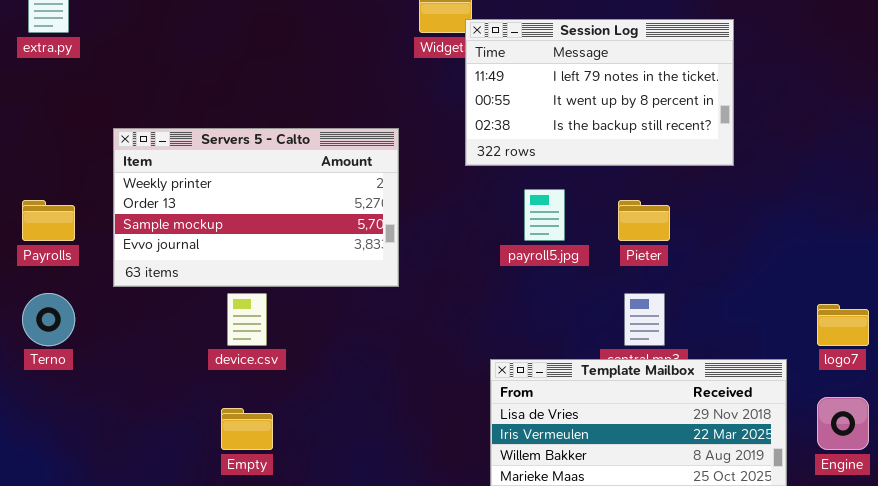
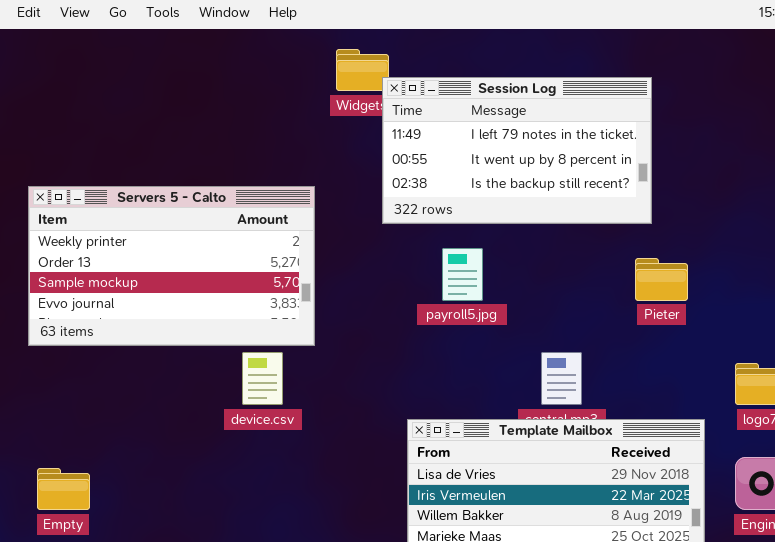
Pieter: [618,200,670,241] -> [635,258,688,301], moved
device.csv: [227,293,267,346] -> [242,352,283,405], moved
Empty: [221,408,273,450] -> [37,468,90,510], moved

